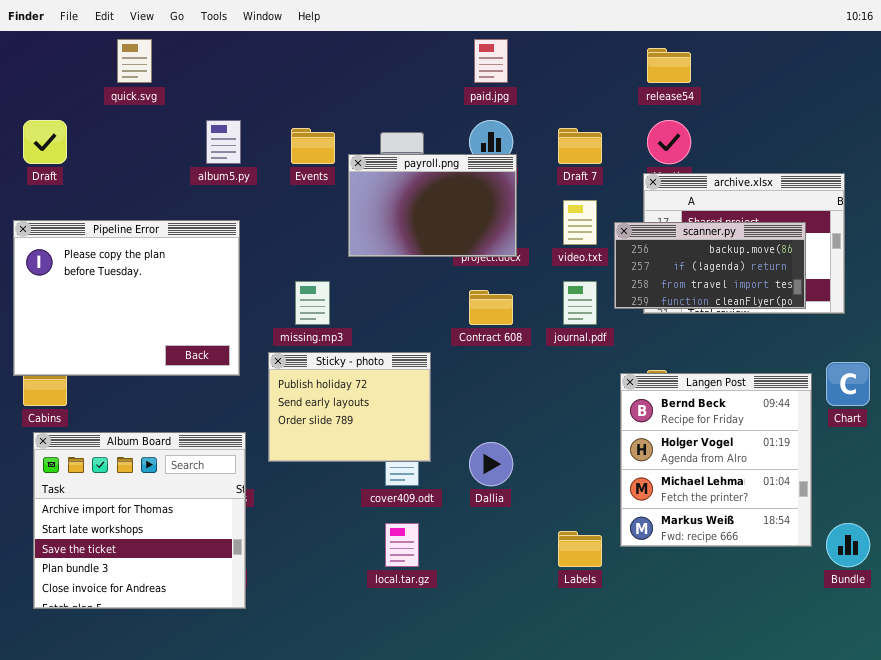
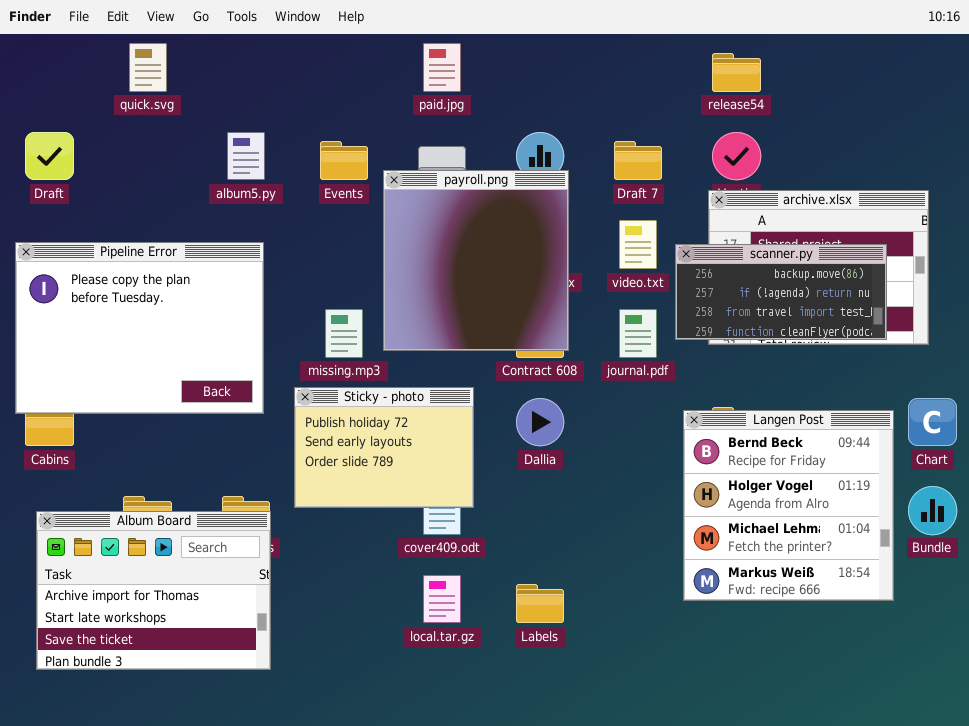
paid.jpg: [474,39,508,83] -> [423,43,461,92], moved
payroll.png: [348,154,517,257] -> [383,170,569,351], resized
Album Board: [33,432,246,609] -> [36,511,271,670], resized
Dallia: [469,442,513,486] -> [516,398,564,446], moved
Bundle: [826,523,870,567] -> [908,486,957,535], moved
Labels: [558,531,602,567] -> [516,584,564,623], moved

